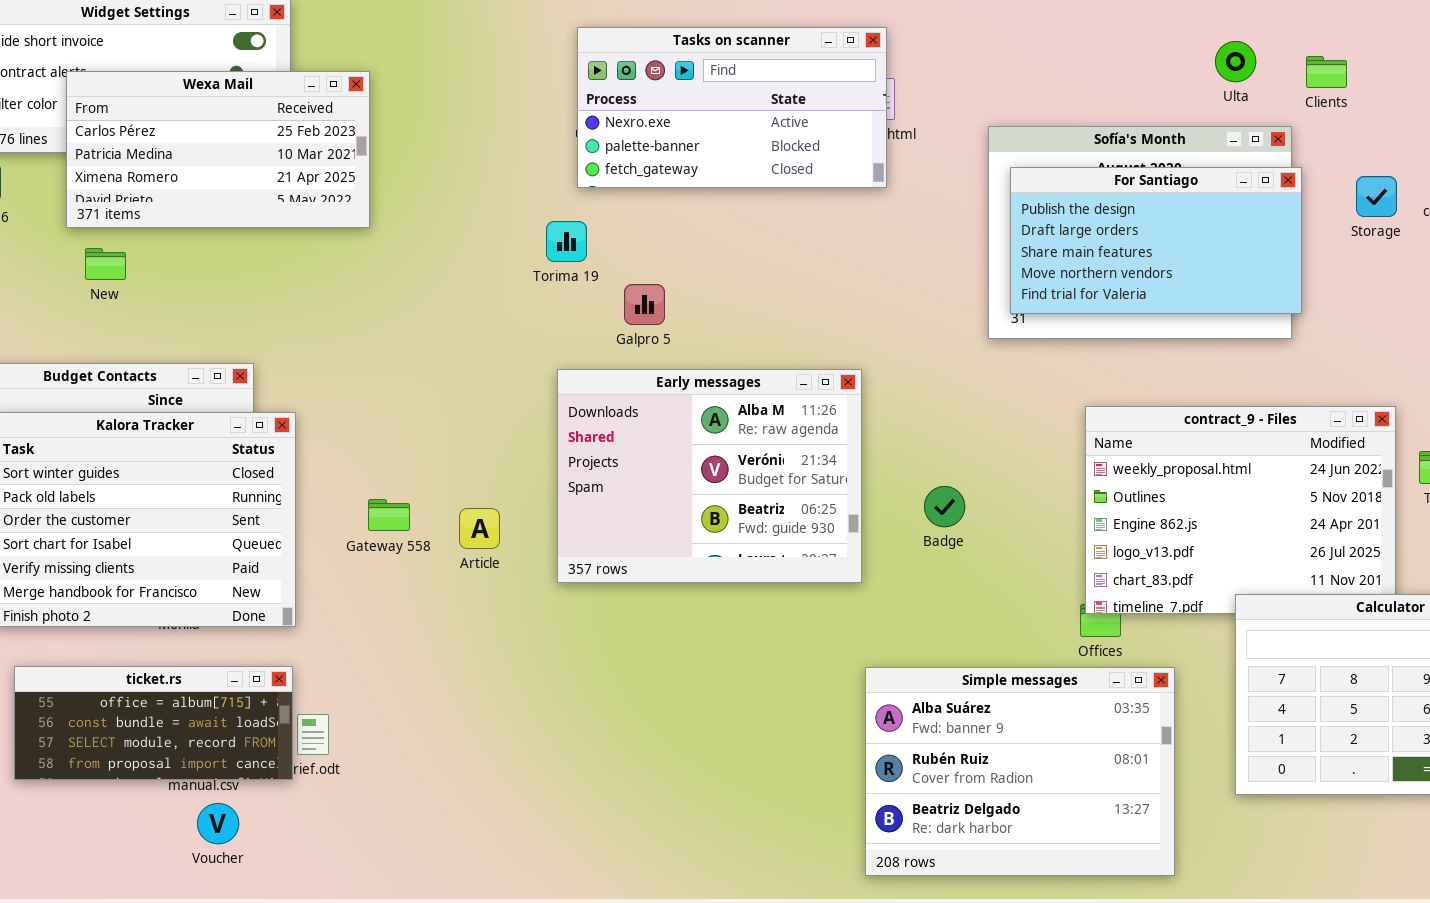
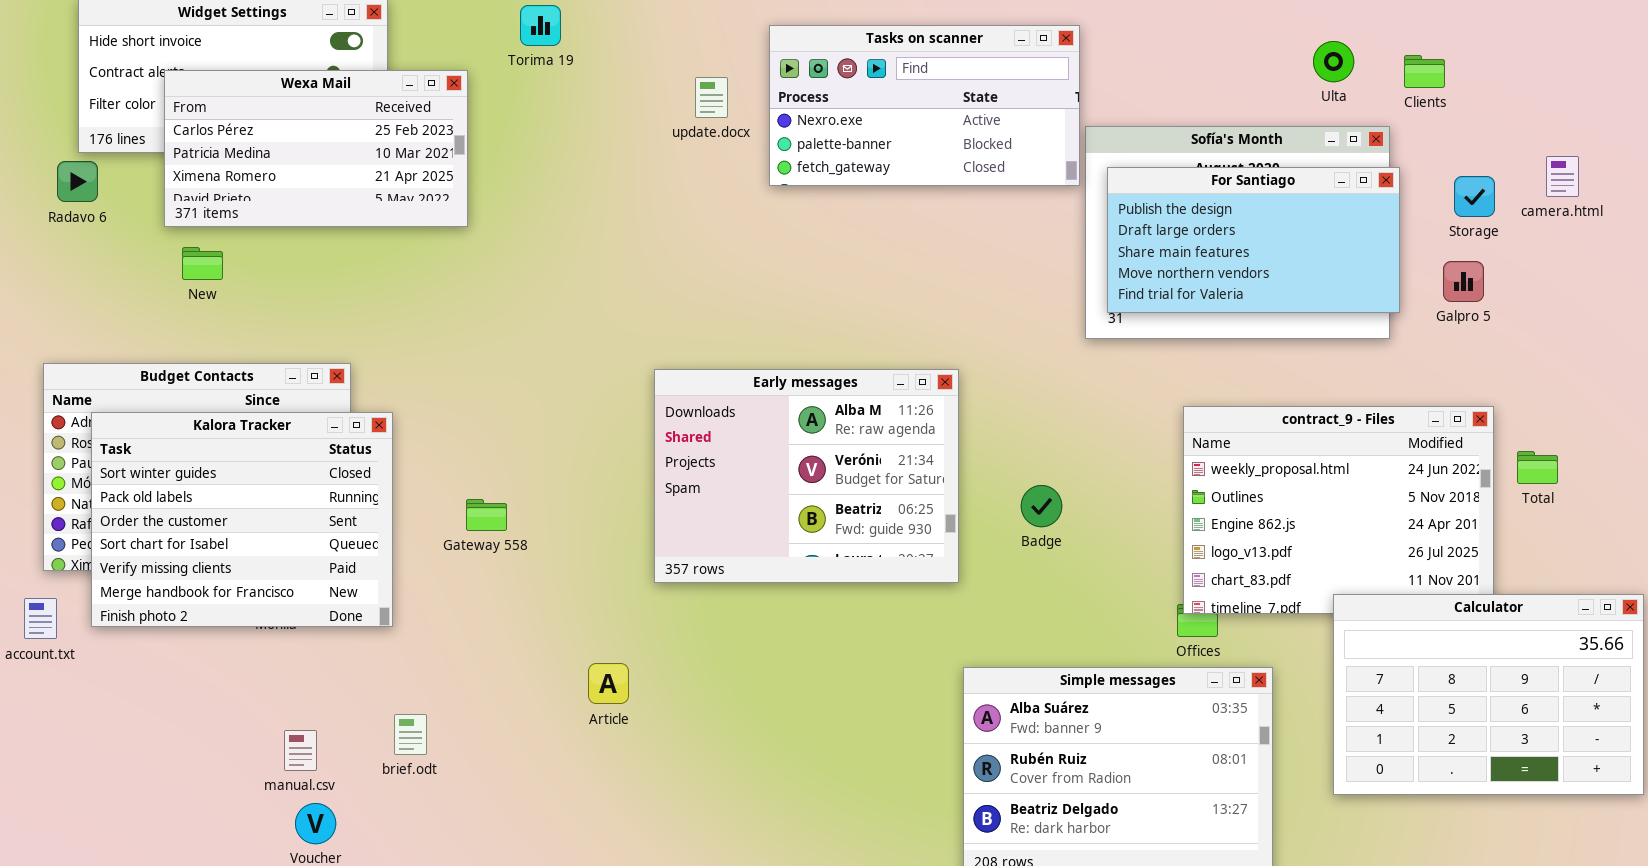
Tasks on scanner: [577,27,887,188] -> [769,25,1080,186], moved
Torima 19: [546,221,587,262] -> [520,5,561,46], moved
Galpro 5: [624,284,665,325] -> [1443,261,1484,302], moved
Article: [459,508,500,549] -> [588,663,629,704], moved
ticket.rs: [14,666,293,780] -> none, closed

